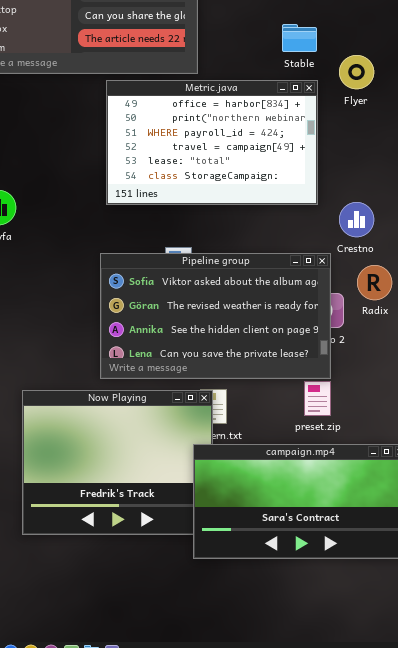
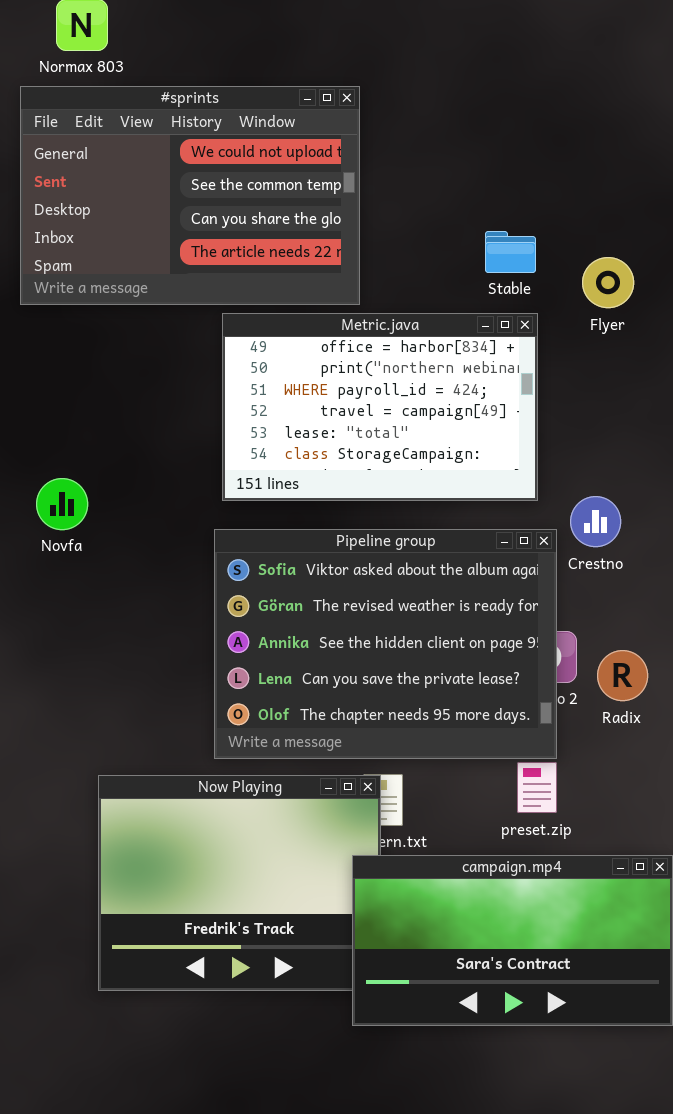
Flyer: [339,55,374,89] -> [582,257,634,308], moved
Pipeline group: [100,253,331,379] -> [214,529,557,759], resized
Radix: [357,265,392,300] -> [597,650,648,701], moved

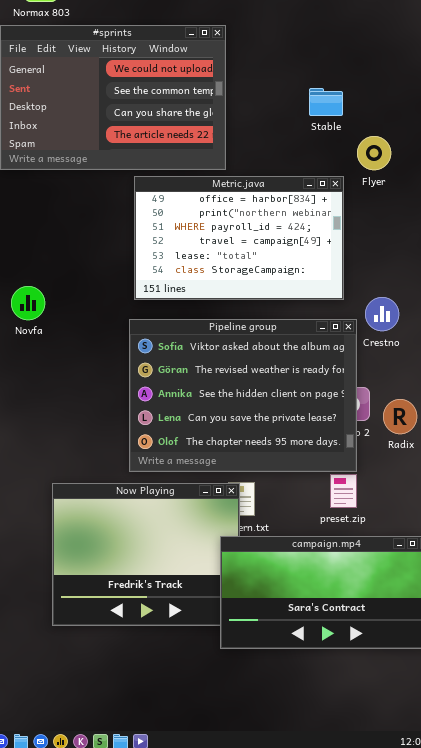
Stable: [485,231,536,273] -> [309,88,343,116], moved
Flyer: [582,257,634,308] -> [357,136,391,170], moved

